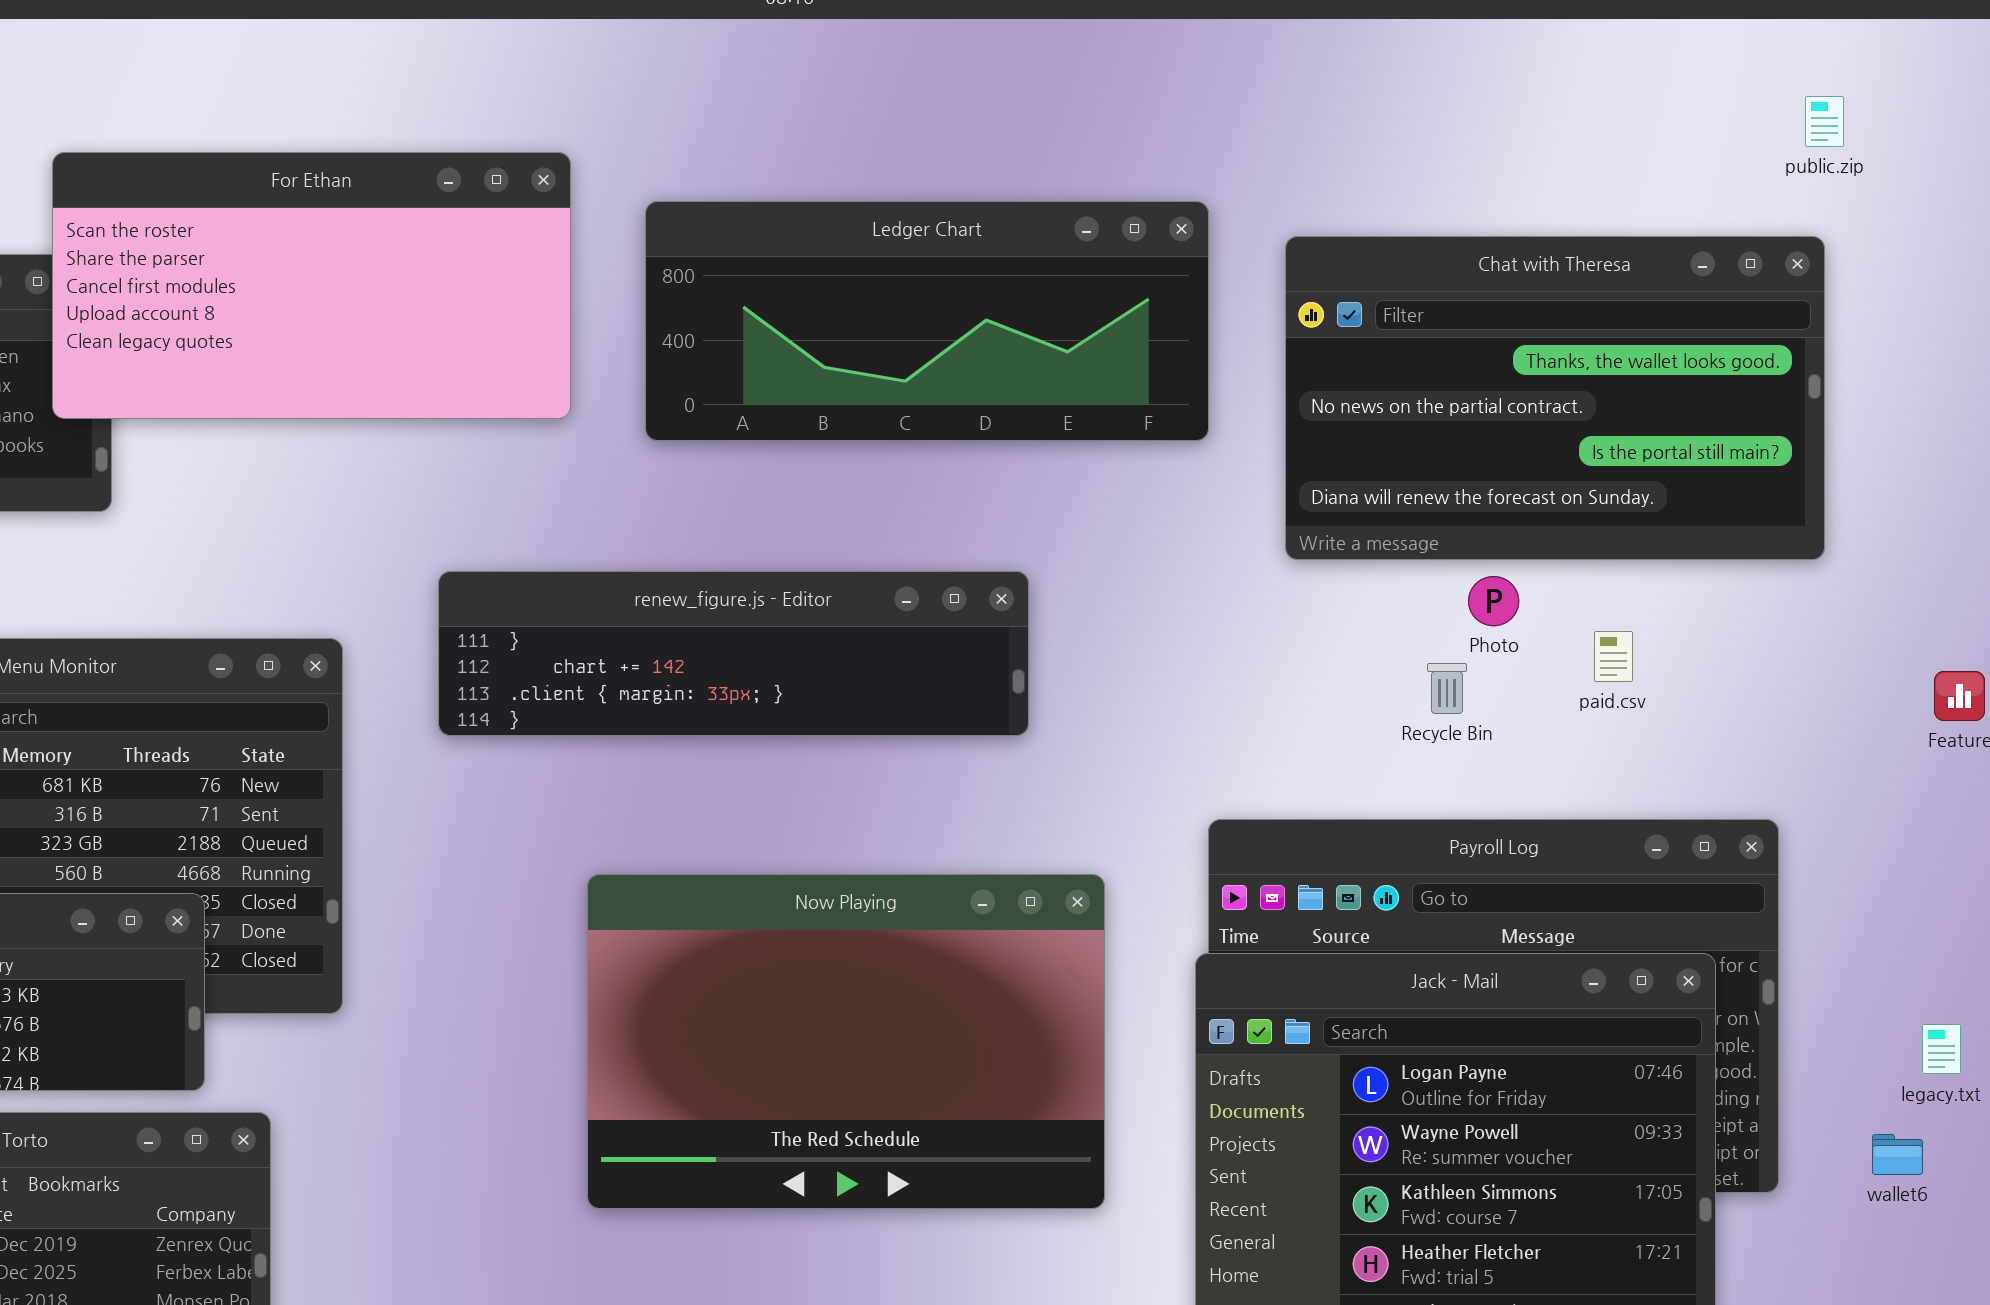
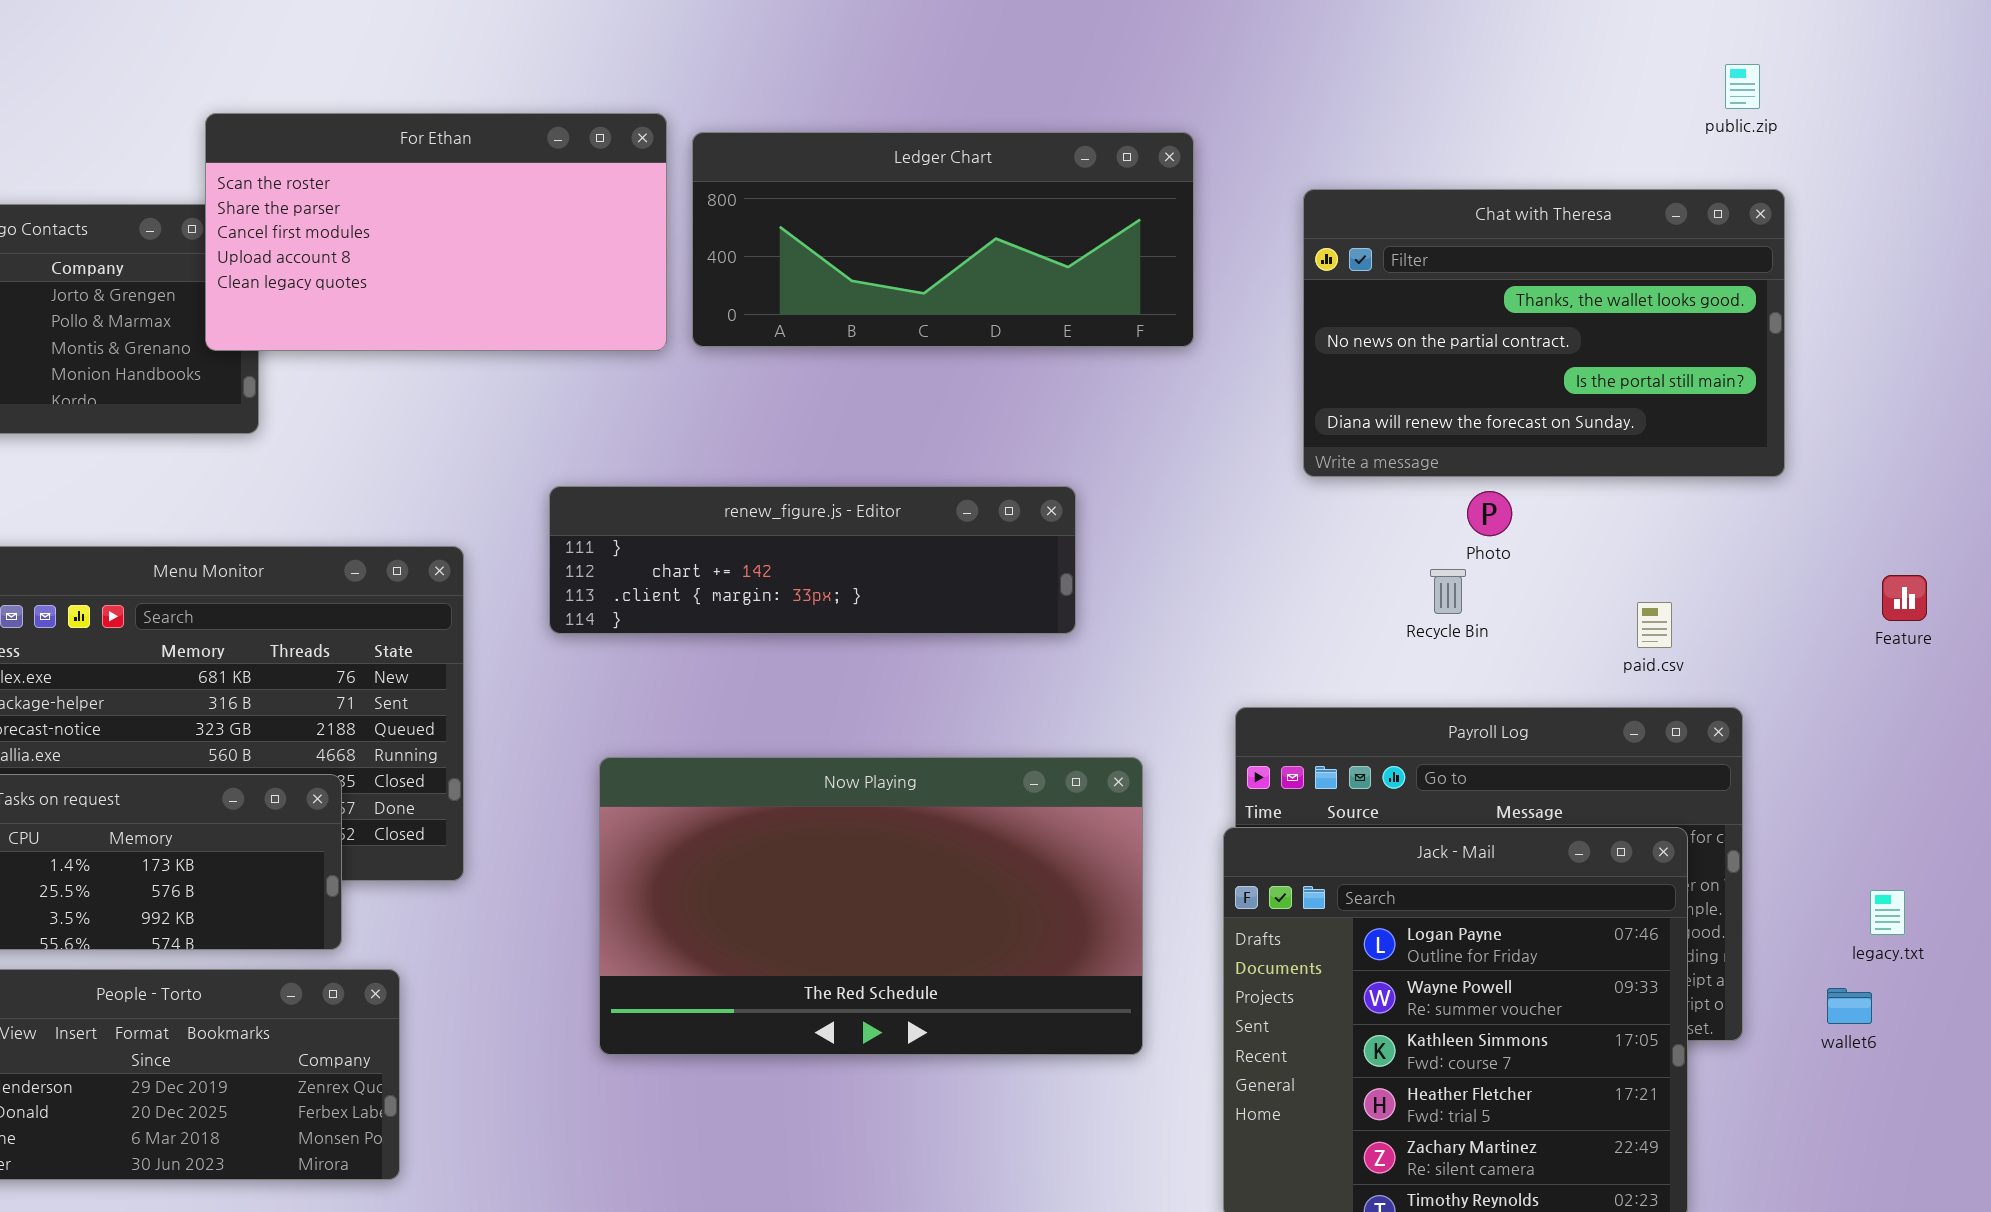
public.zip: [1805,96,1844,147] -> [1725,64,1760,109], moved
Ledger Chart: [645,201,1209,441] -> [692,132,1194,347], moved
paid.csv: [1594,631,1633,682] -> [1637,602,1672,648], moved
Now Playing: [587,874,1105,1209] -> [599,757,1143,1055], resized

